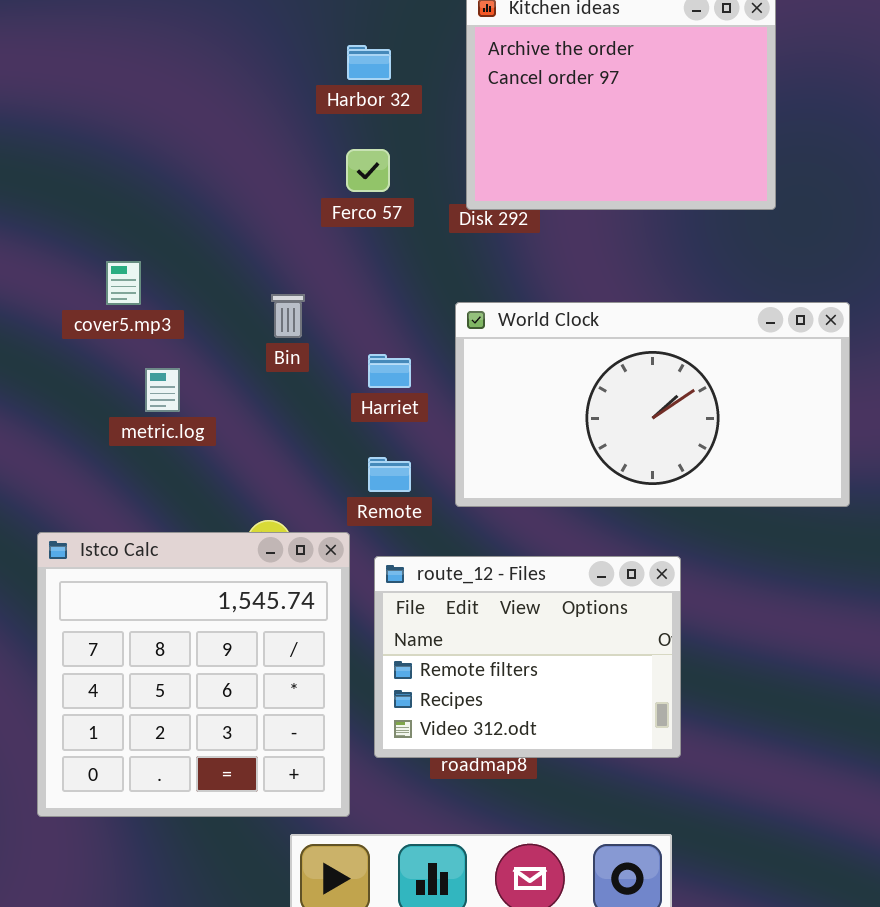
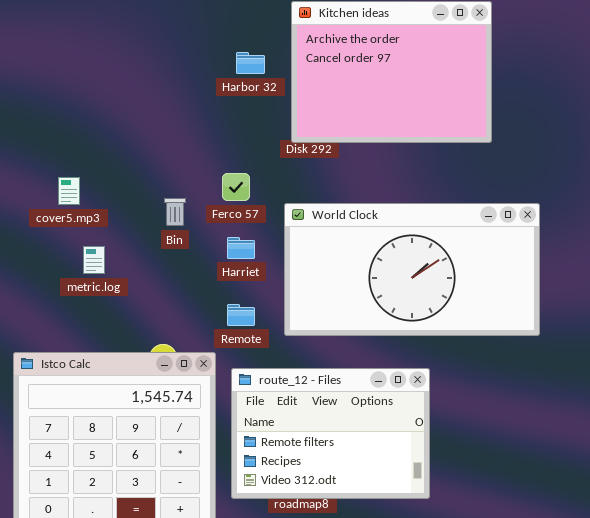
Harbor 32: [347,45,391,80] -> [236,52,265,74], moved
Ferco 57: [346,149,390,192] -> [222,173,250,201], moved

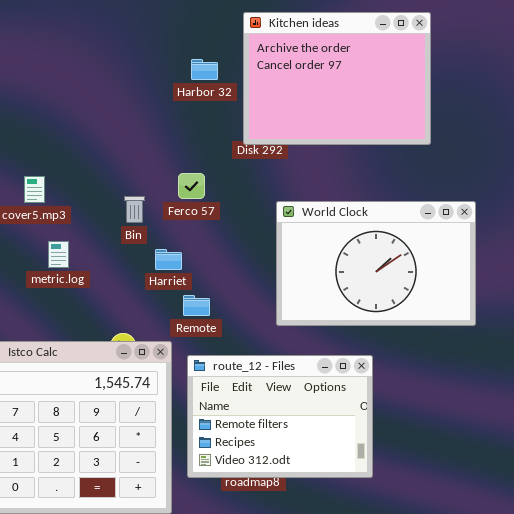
World Clock: [284,203,540,336] -> [276,201,476,326], resized
Harriet: [227,237,255,259] -> [155,249,182,270], moved

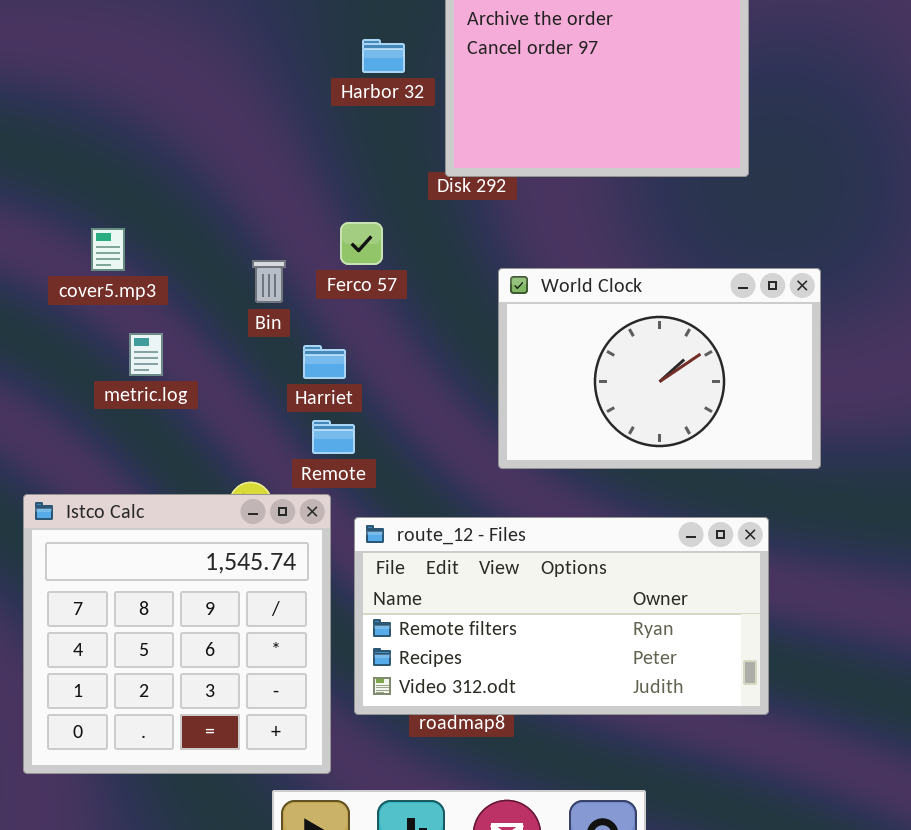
Remote: [183,295,210,316] -> [312,420,355,454], moved
route_12 - Files: [187,355,373,478] -> [354,517,769,715], resized

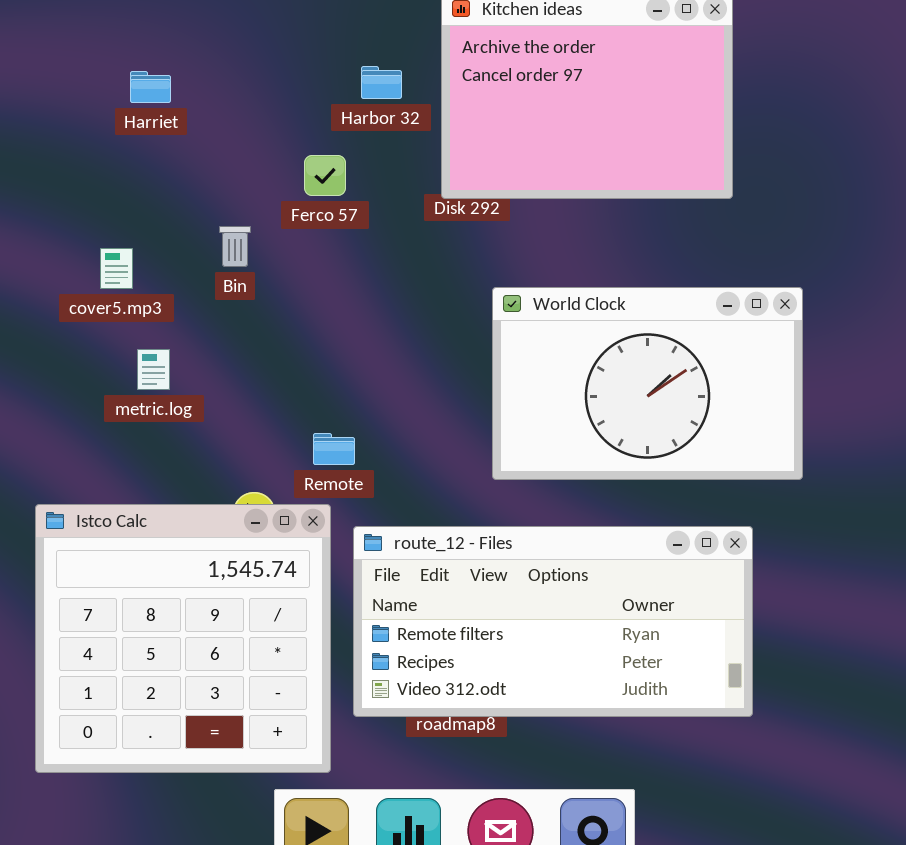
Ferco 57: [340,222,383,265] -> [304,155,346,196], moved
Bin: [252,260,286,303] -> [219,226,251,267], moved
Harriet: [303,345,346,379] -> [130,71,171,103], moved

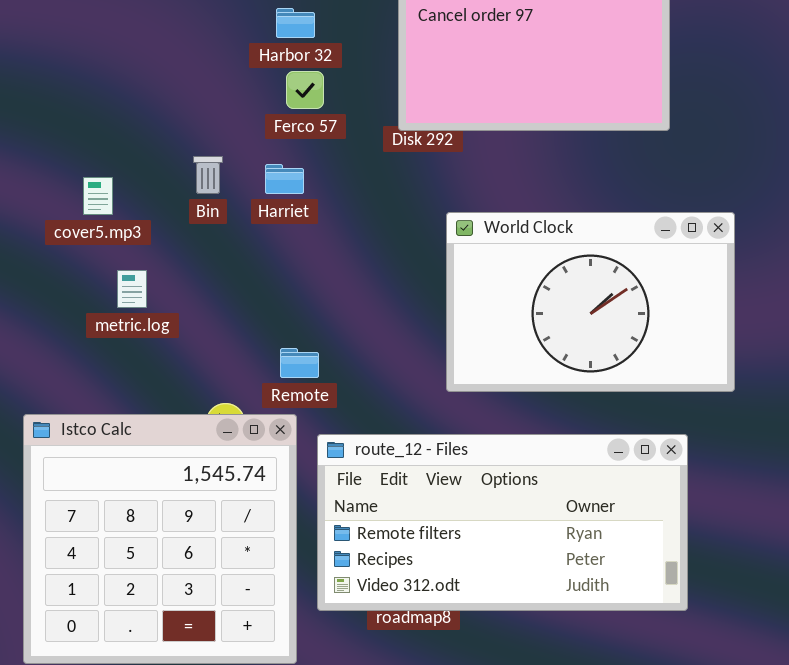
Harbor 32: [361,66,402,99] -> [276,8,315,38], moved
Harriet: [130,71,171,103] -> [265,164,304,194], moved
Ferco 57: [304,155,346,196] -> [286,71,324,109], moved

